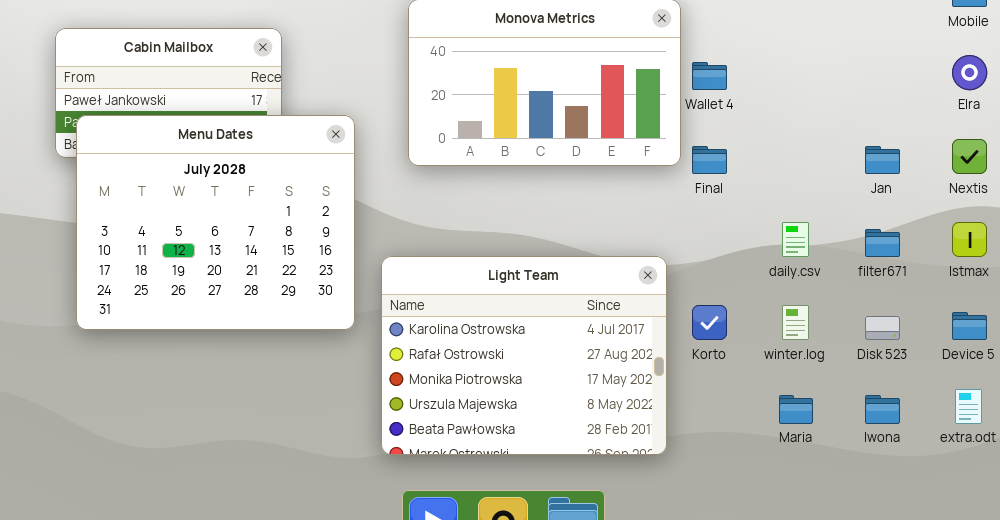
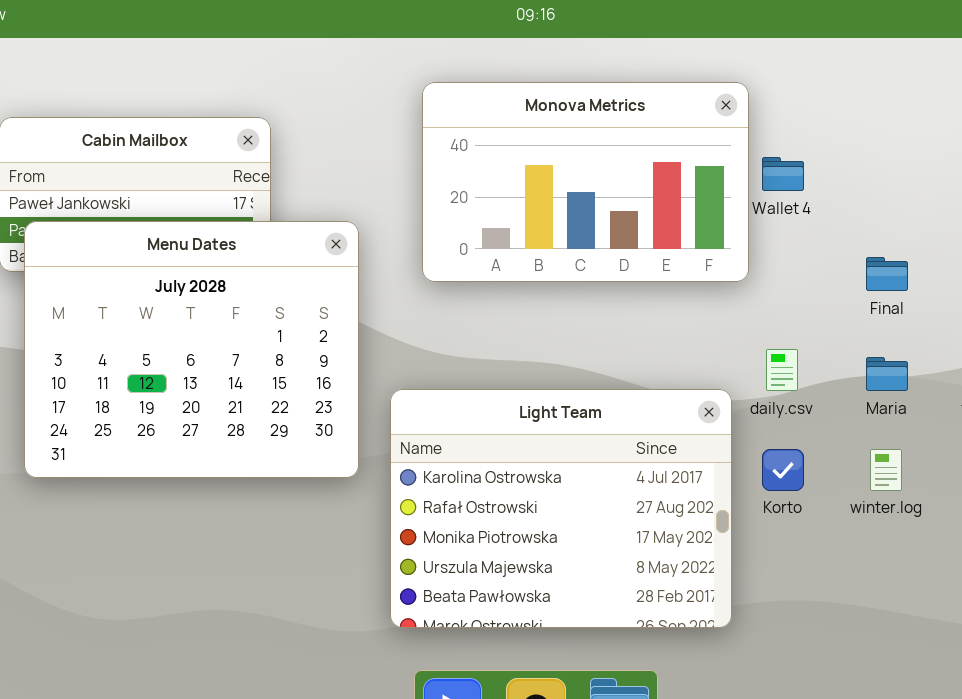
Final: [692,146,727,174] -> [866,257,908,291], moved
daily.csv: [782,222,809,257] -> [766,349,798,391], moved
Maria: [779,395,813,424] -> [866,357,908,391], moved

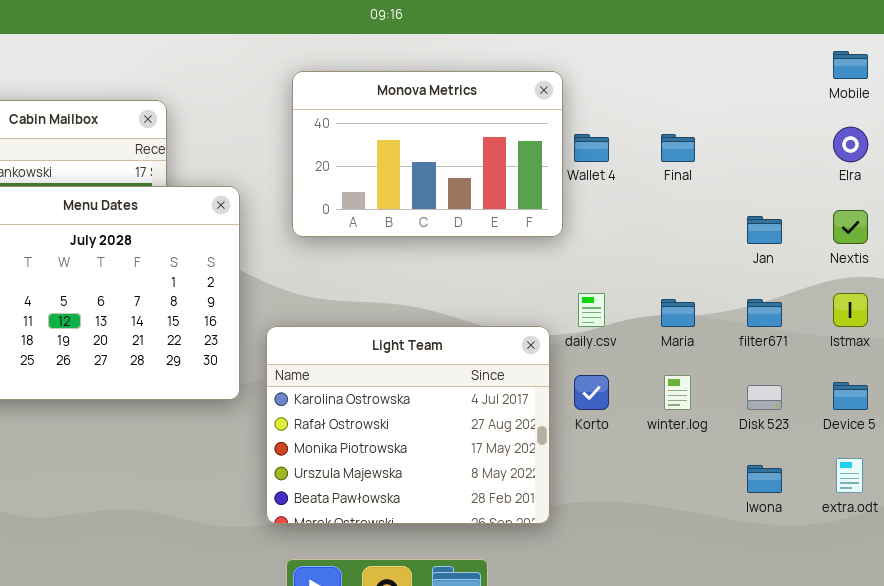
Final: [866,257,908,291] -> [661,134,695,162], moved

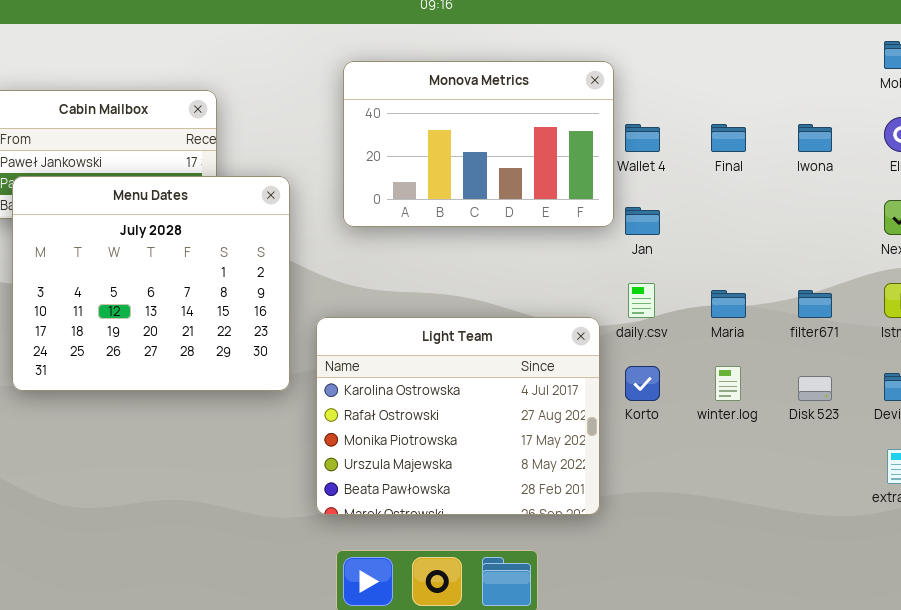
Jan: [747,216,782,244] -> [625,207,660,235], moved
Iwona: [747,465,782,493] -> [798,124,832,152], moved

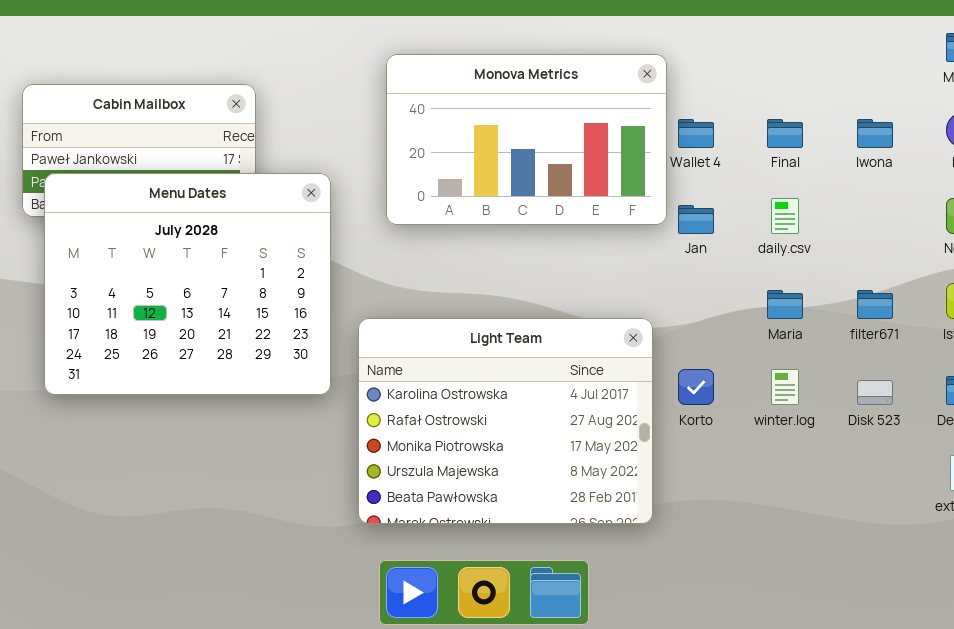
daily.csv: [628,283,655,318] -> [771,198,799,234], moved

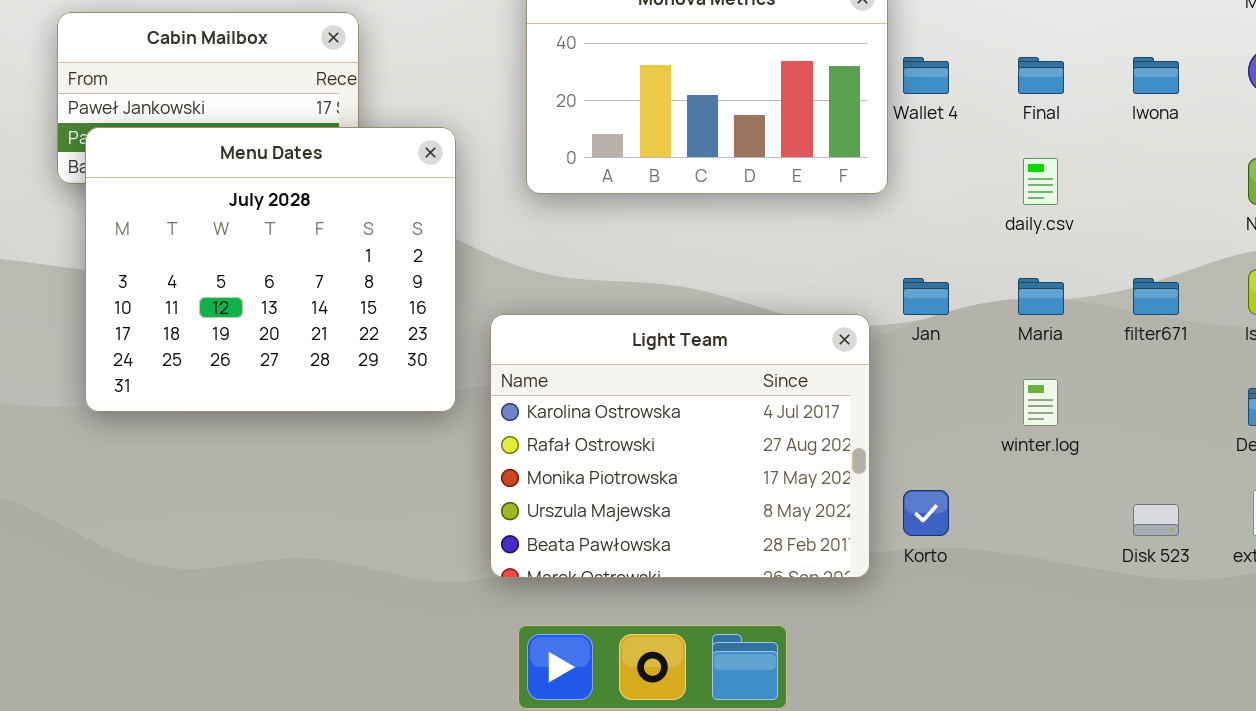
Jan: [678,205,714,234] -> [903,278,949,315], moved
Korto: [678,369,714,405] -> [903,490,949,536], moved
Disk 523: [857,380,893,405] -> [1133,504,1179,536], moved

